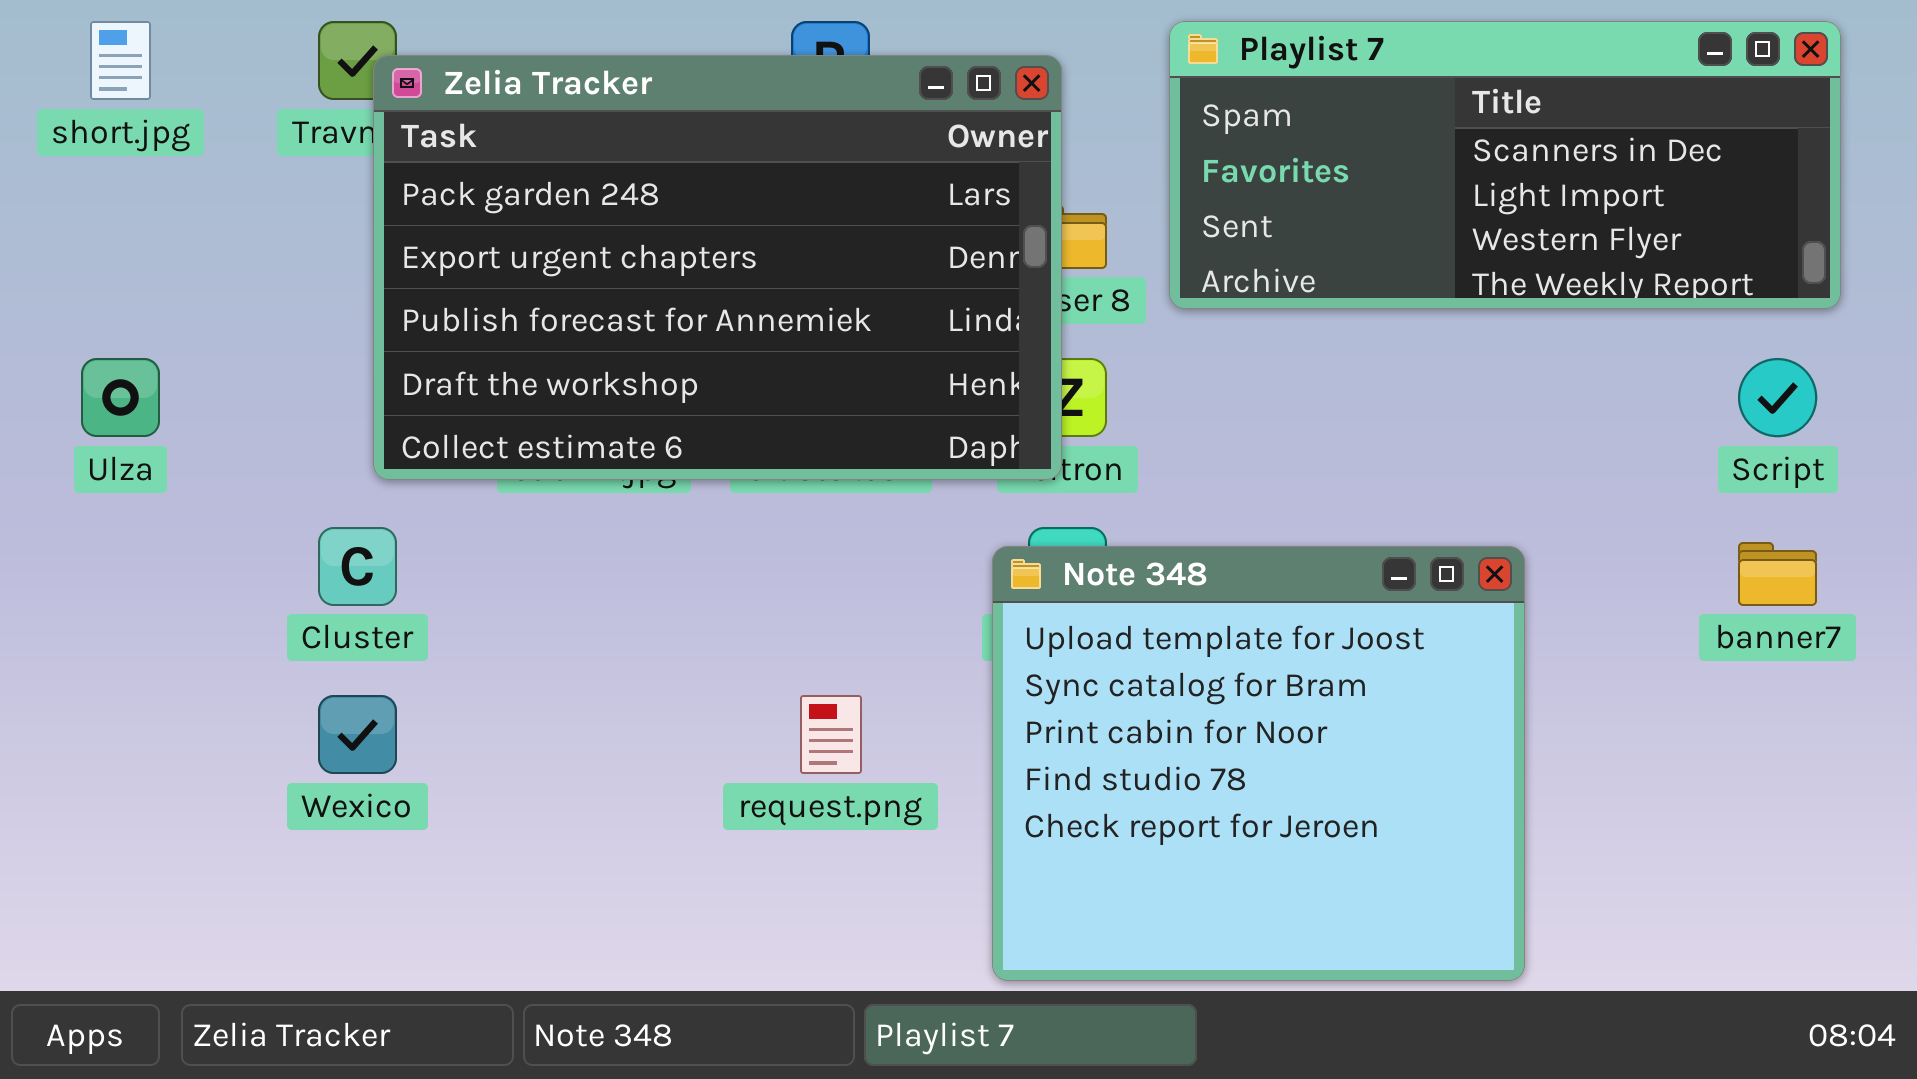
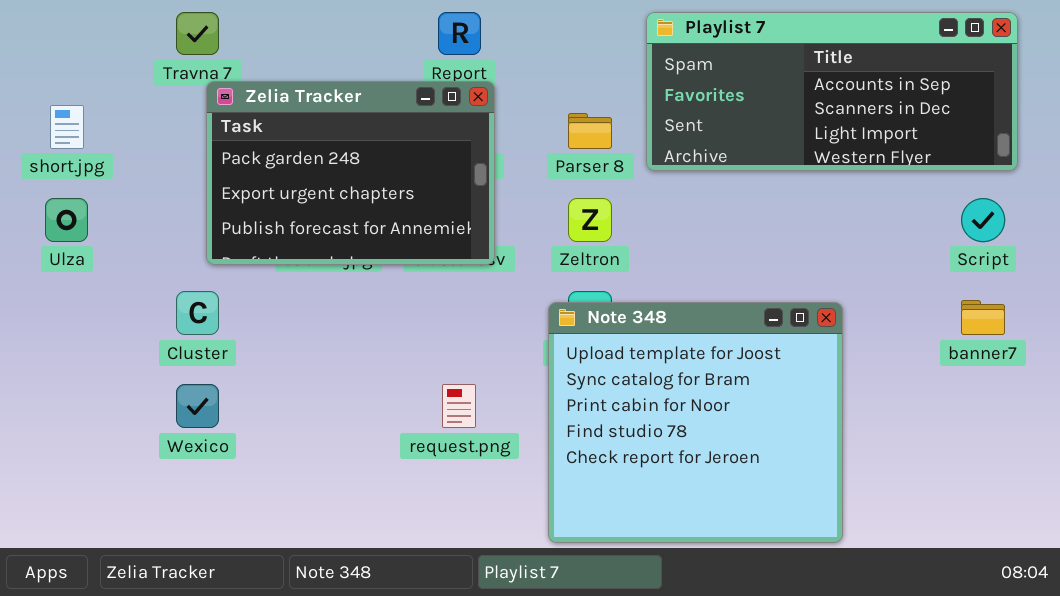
short.jpg: [90,21,151,100] -> [50,105,84,149], moved
Playlist 7: [1169,21,1841,309] -> [646,12,1018,171], scrolled up 1 row
Zelia Tracker: [373,55,1062,480] -> [206,81,495,265], resized

